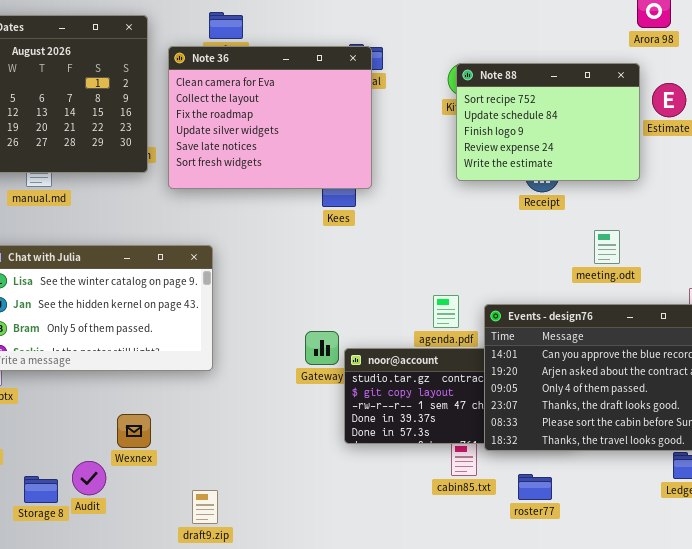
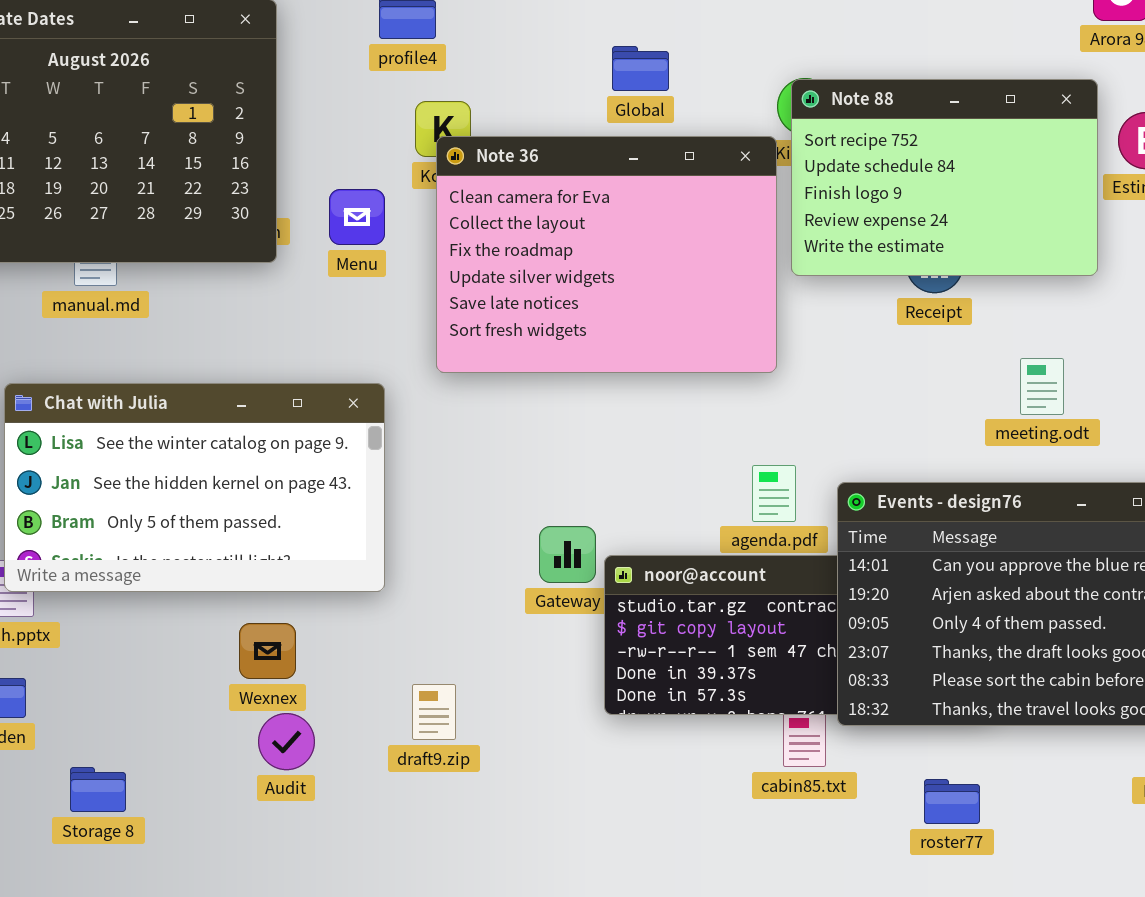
Note 36: [168,46,372,189] -> [436,136,777,373], moved
Wexnex: [117,414,151,448] -> [239,623,296,679], moved
Audit: [72,461,106,495] -> [258,713,315,770], moved
roster77: [518,474,552,500] -> [924,779,980,824], moved
draft9.zip: [192,490,218,524] -> [412,684,456,740], moved

